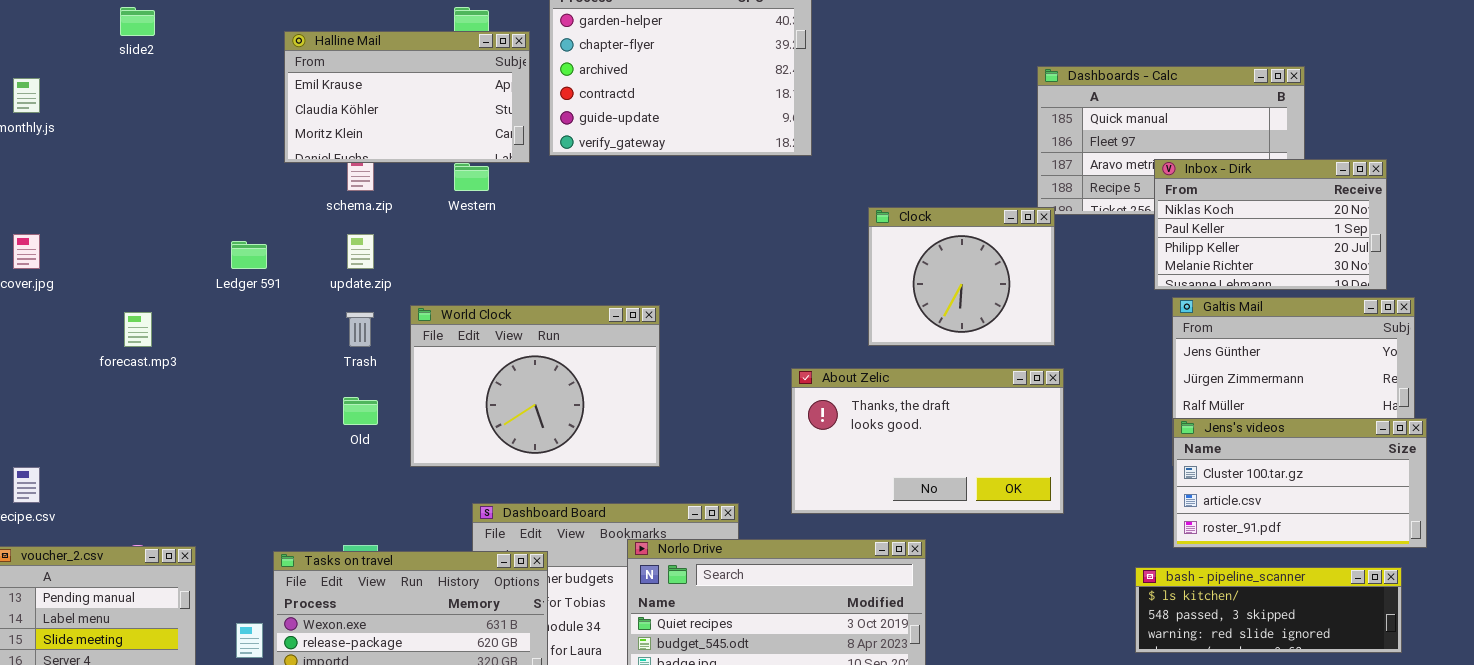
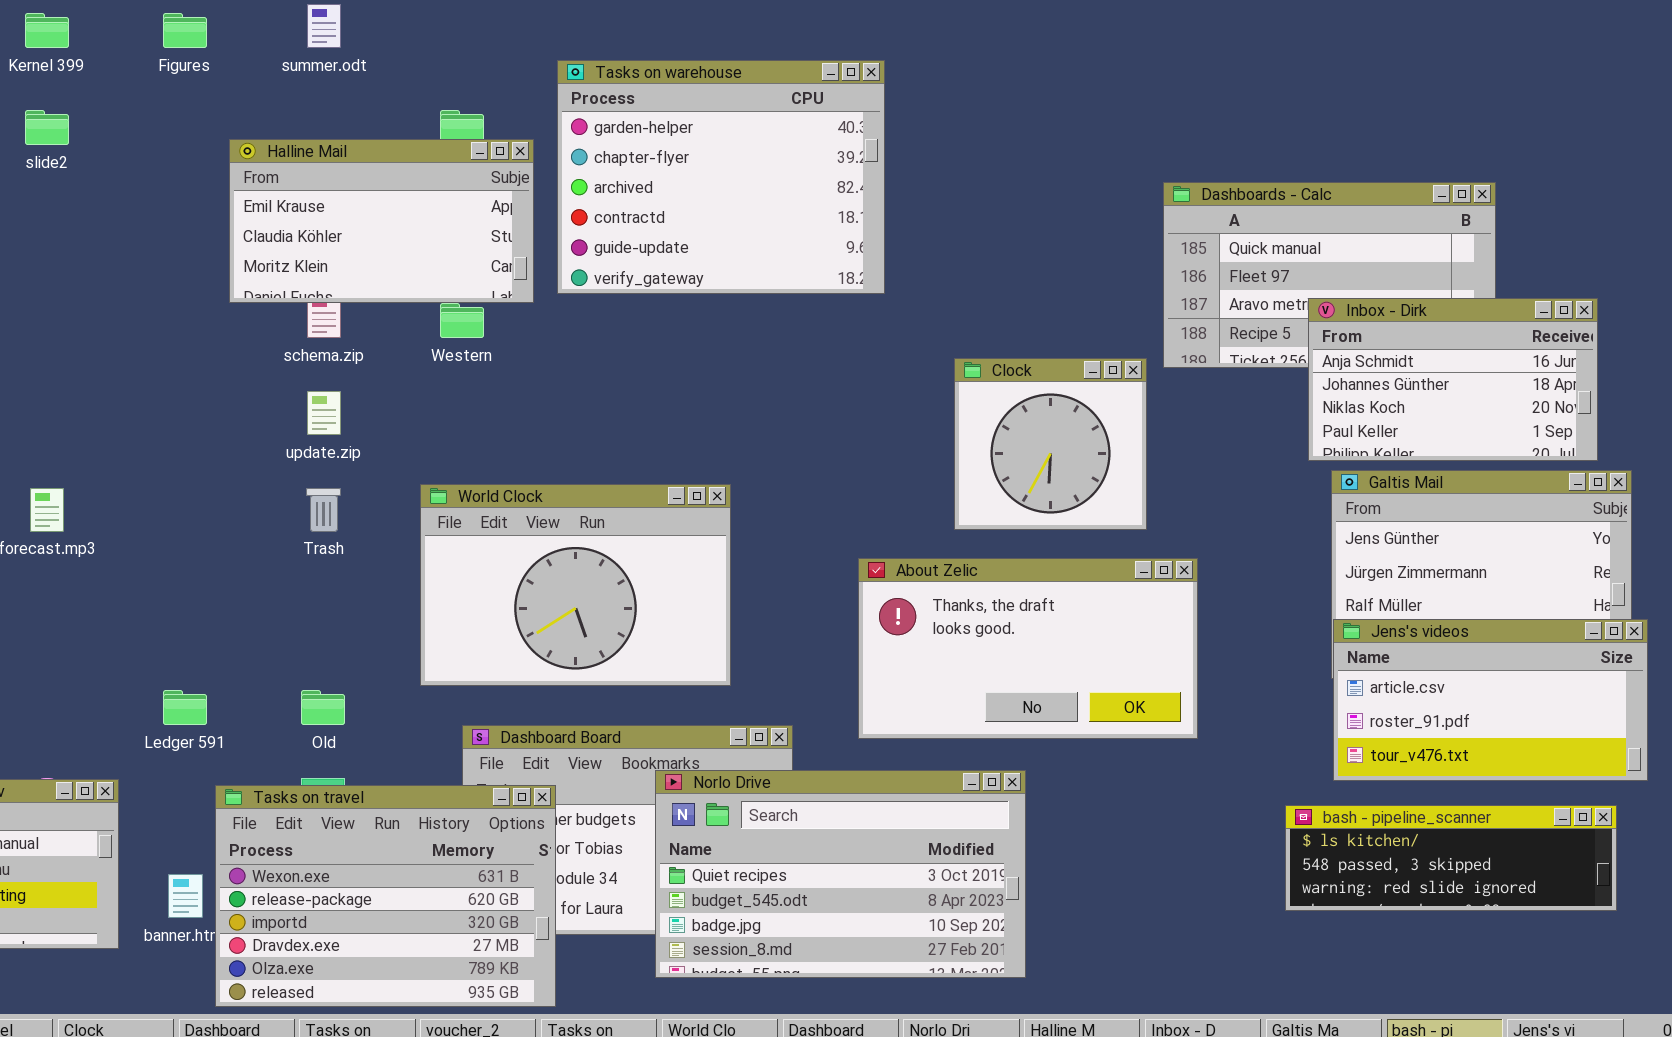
Inbox - Dirk: [1154,159,1387,290] -> [1308,298,1598,461], scrolled up 2 rows
Clock: [868,207,1055,346] -> [954,358,1147,530], resized
Ledger 591: [231,241,267,269] -> [163,690,207,725], moved
World Clock: [410,305,660,467] -> [420,484,731,686], moved
Old: [343,397,378,425] -> [301,690,345,725], moved
Jens's videos: [1173,418,1427,548] -> [1333,619,1648,781], scrolled down 1 row

